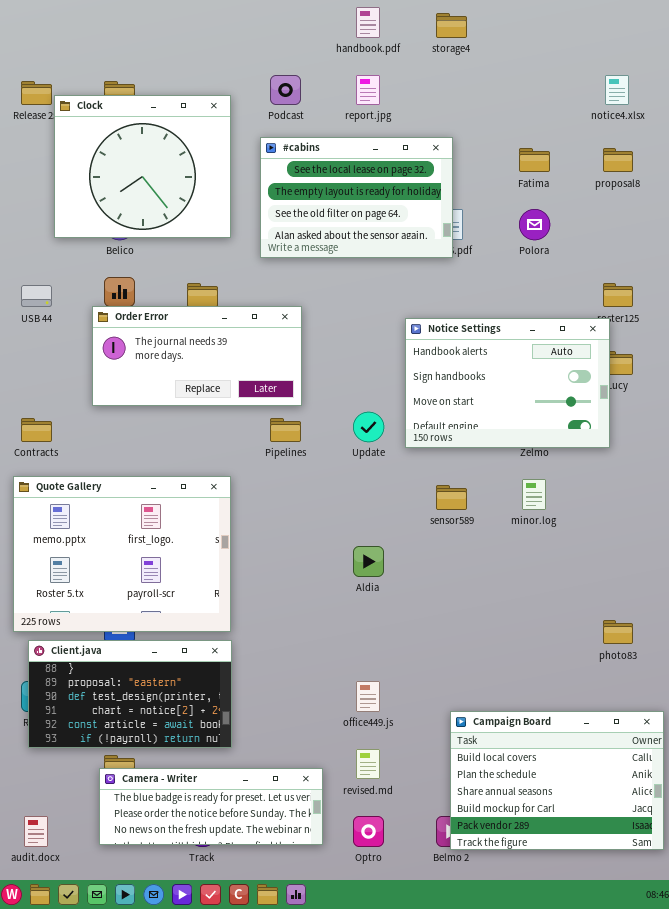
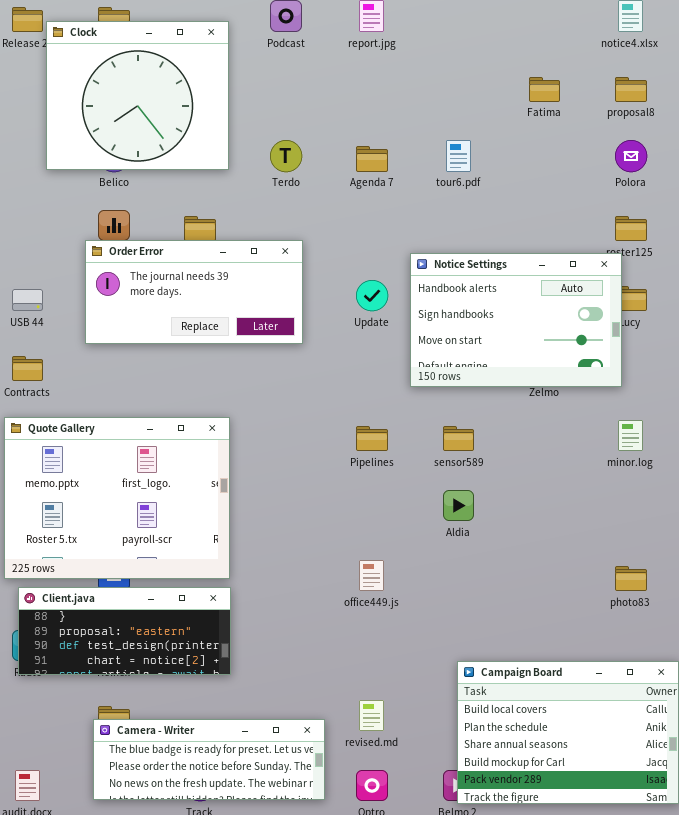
#cabins: [260,137,453,258] -> none, closed
Polora: [519,209,550,240] -> [615,140,647,172], moved
USB 44: [21,285,52,307] -> [12,289,43,311], moved
Update: [353,412,384,442] -> [356,280,388,311], moved
Pipelines: [270,418,301,442] -> [356,426,388,451], moved
minor.log: [522,479,546,510] -> [618,420,643,451], moved
Aldia: [353,546,384,577] -> [443,490,474,521], moved
Client.java: [28,640,232,748] -> [18,587,231,675], resized
office449.js: [356,681,380,712] -> [359,560,384,591], moved

